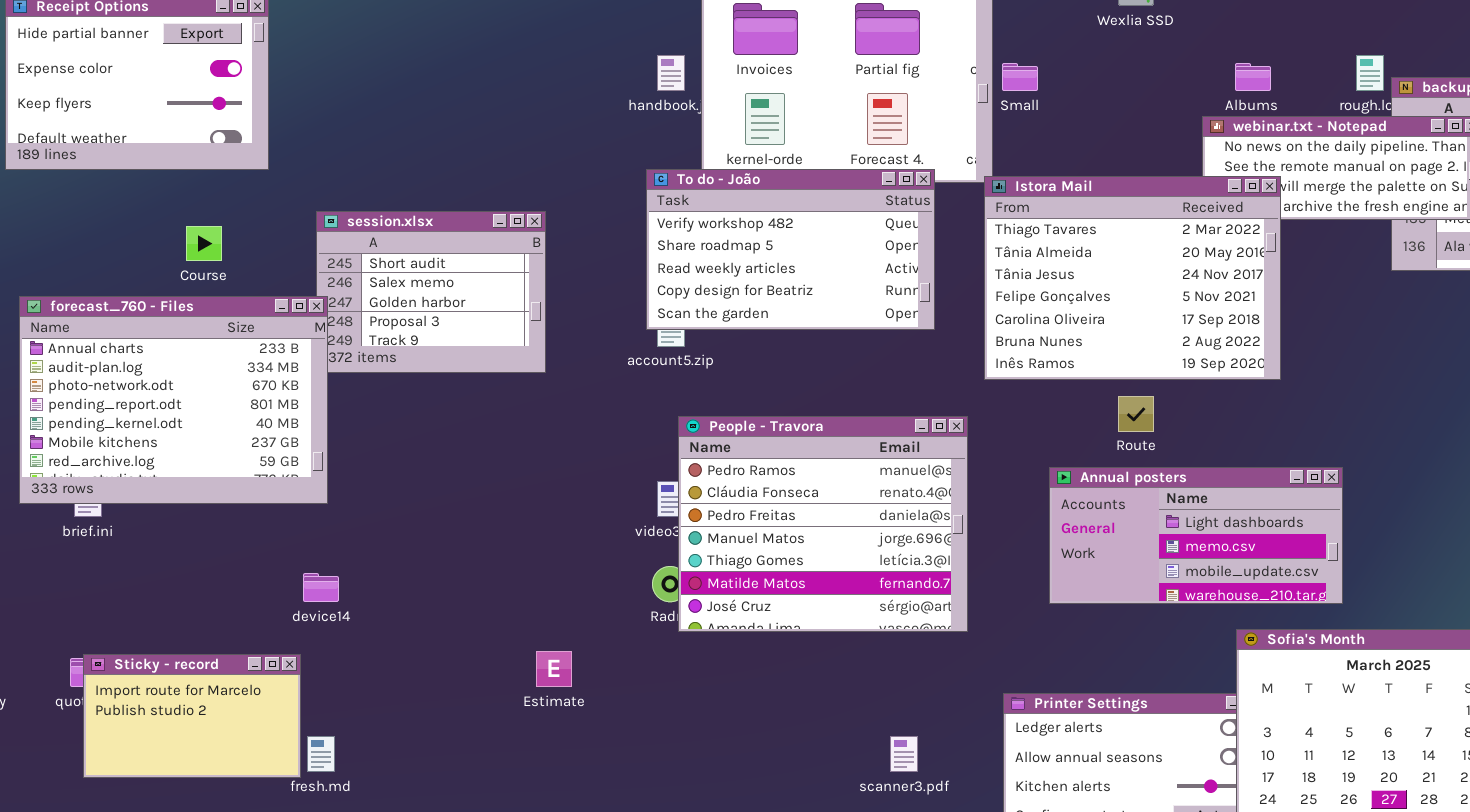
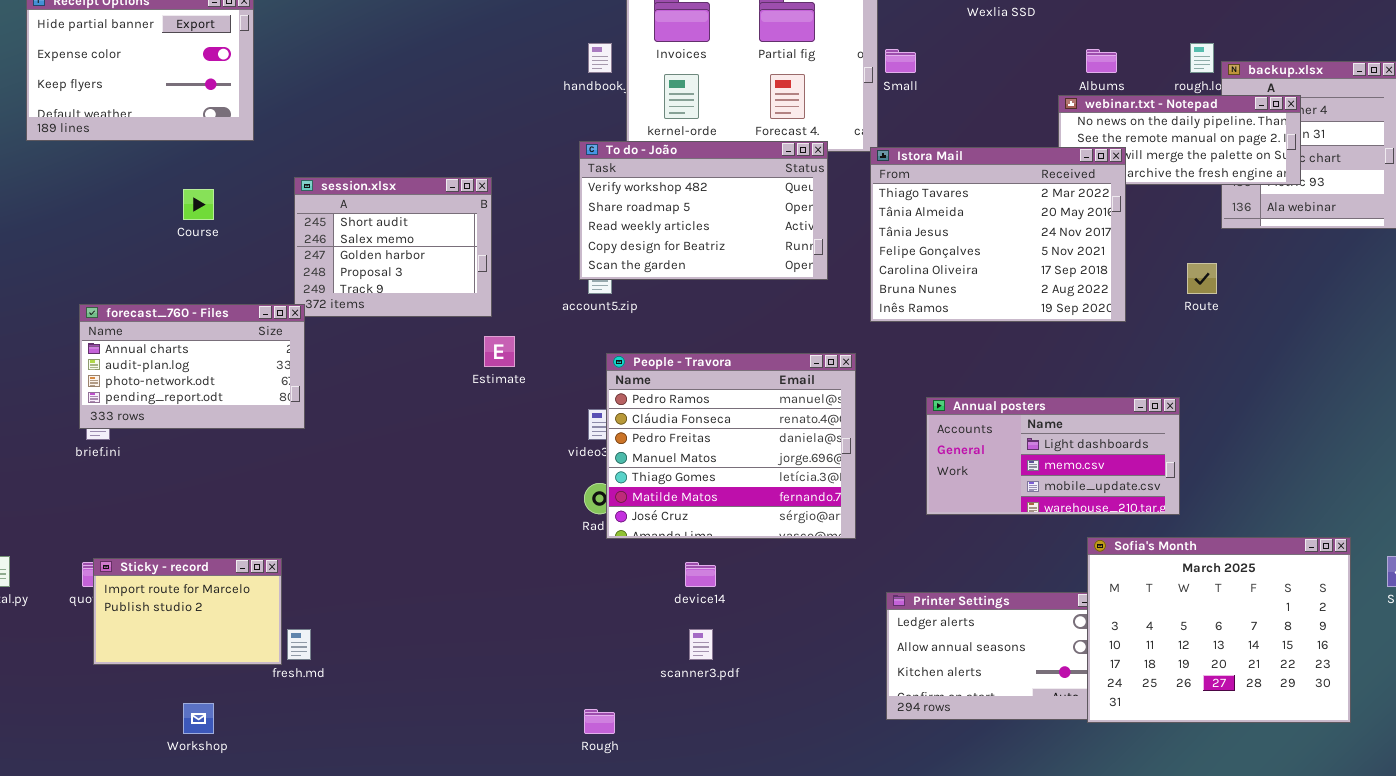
forecast_760 - Files: [19,296,328,504] -> [79,304,305,429], resized
Route: [1118,396,1154,432] -> [1187,263,1217,294], moved
device14: [303,573,339,602] -> [685,562,716,587], moved
Estimate: [536,651,572,687] -> [484,336,515,367], moved
scanner3.pdf: [890,736,918,772] -> [689,629,713,660], moved

